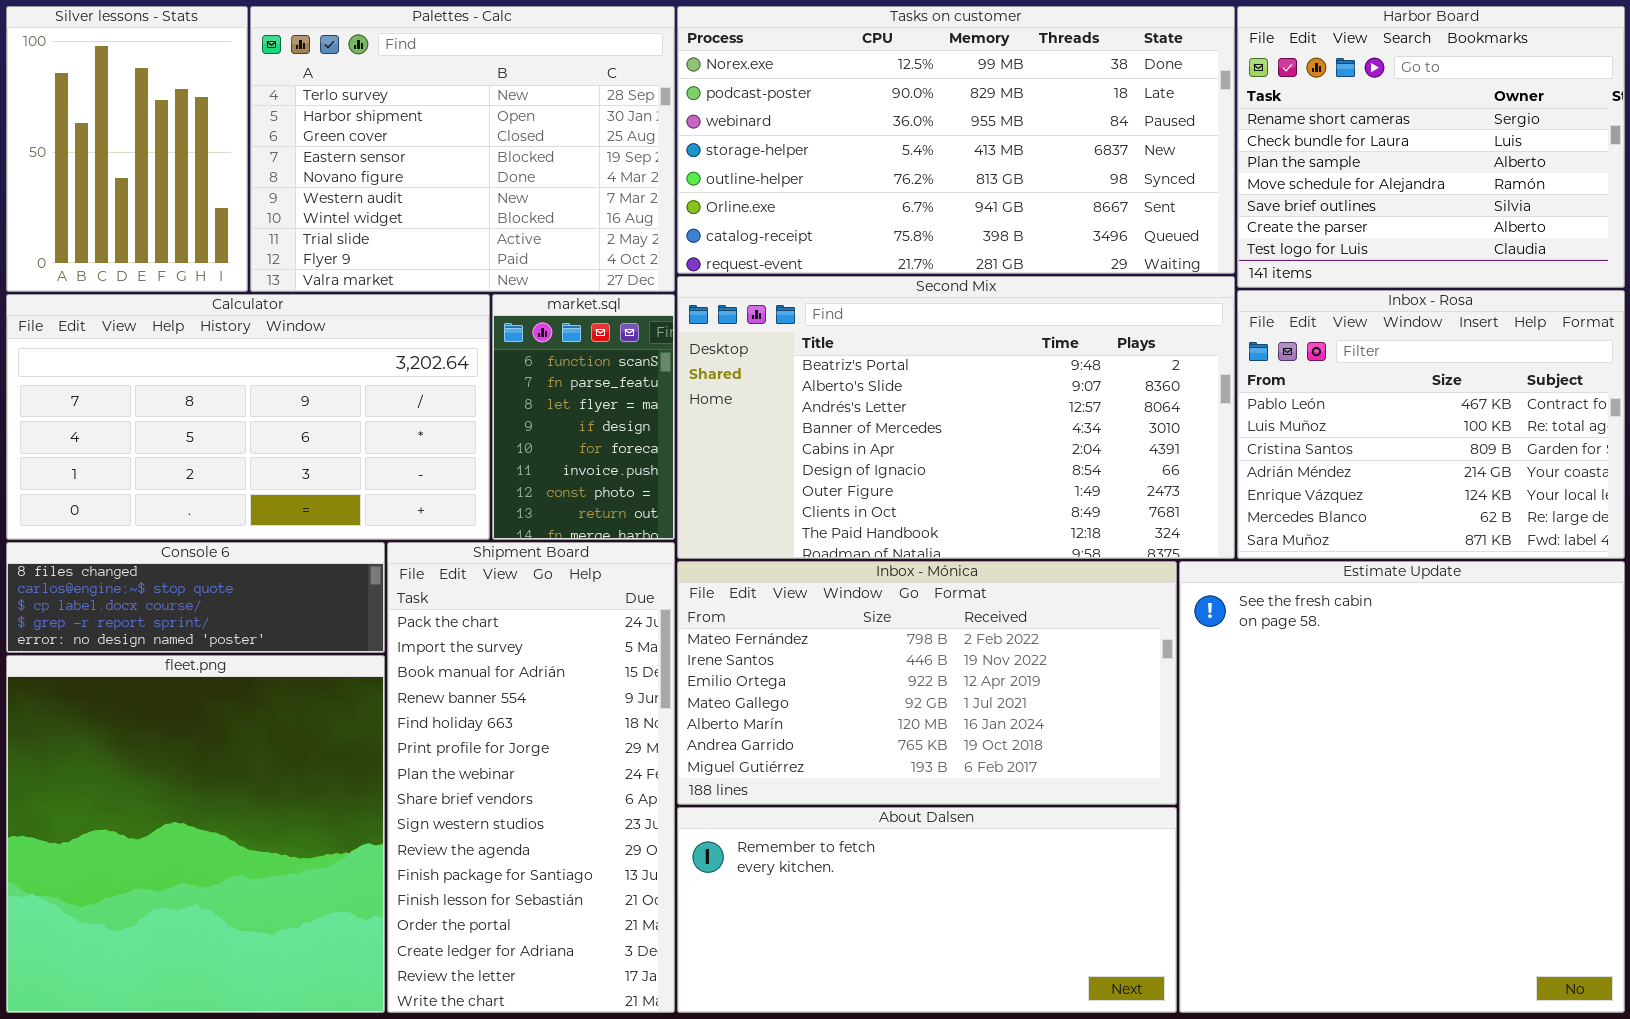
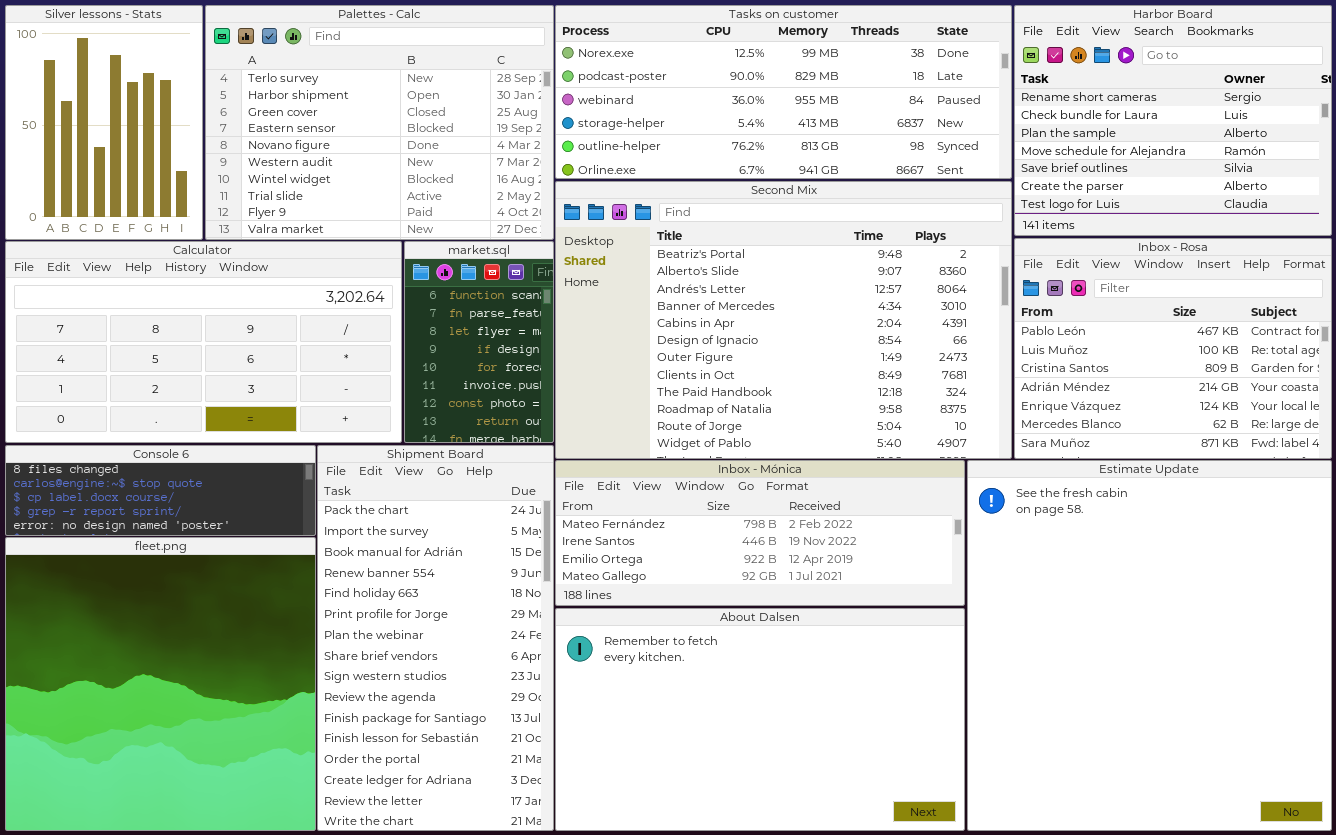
Tasks on customer: [677,6,1235,274] -> [555,5,1012,179], resized
Second Mix: [677,276,1235,559] -> [555,181,1012,459], resized
Inbox - Mónica: [677,561,1177,805] -> [555,460,965,606], resized
About Dalsen: [677,807,1177,1013] -> [555,608,965,831], resized

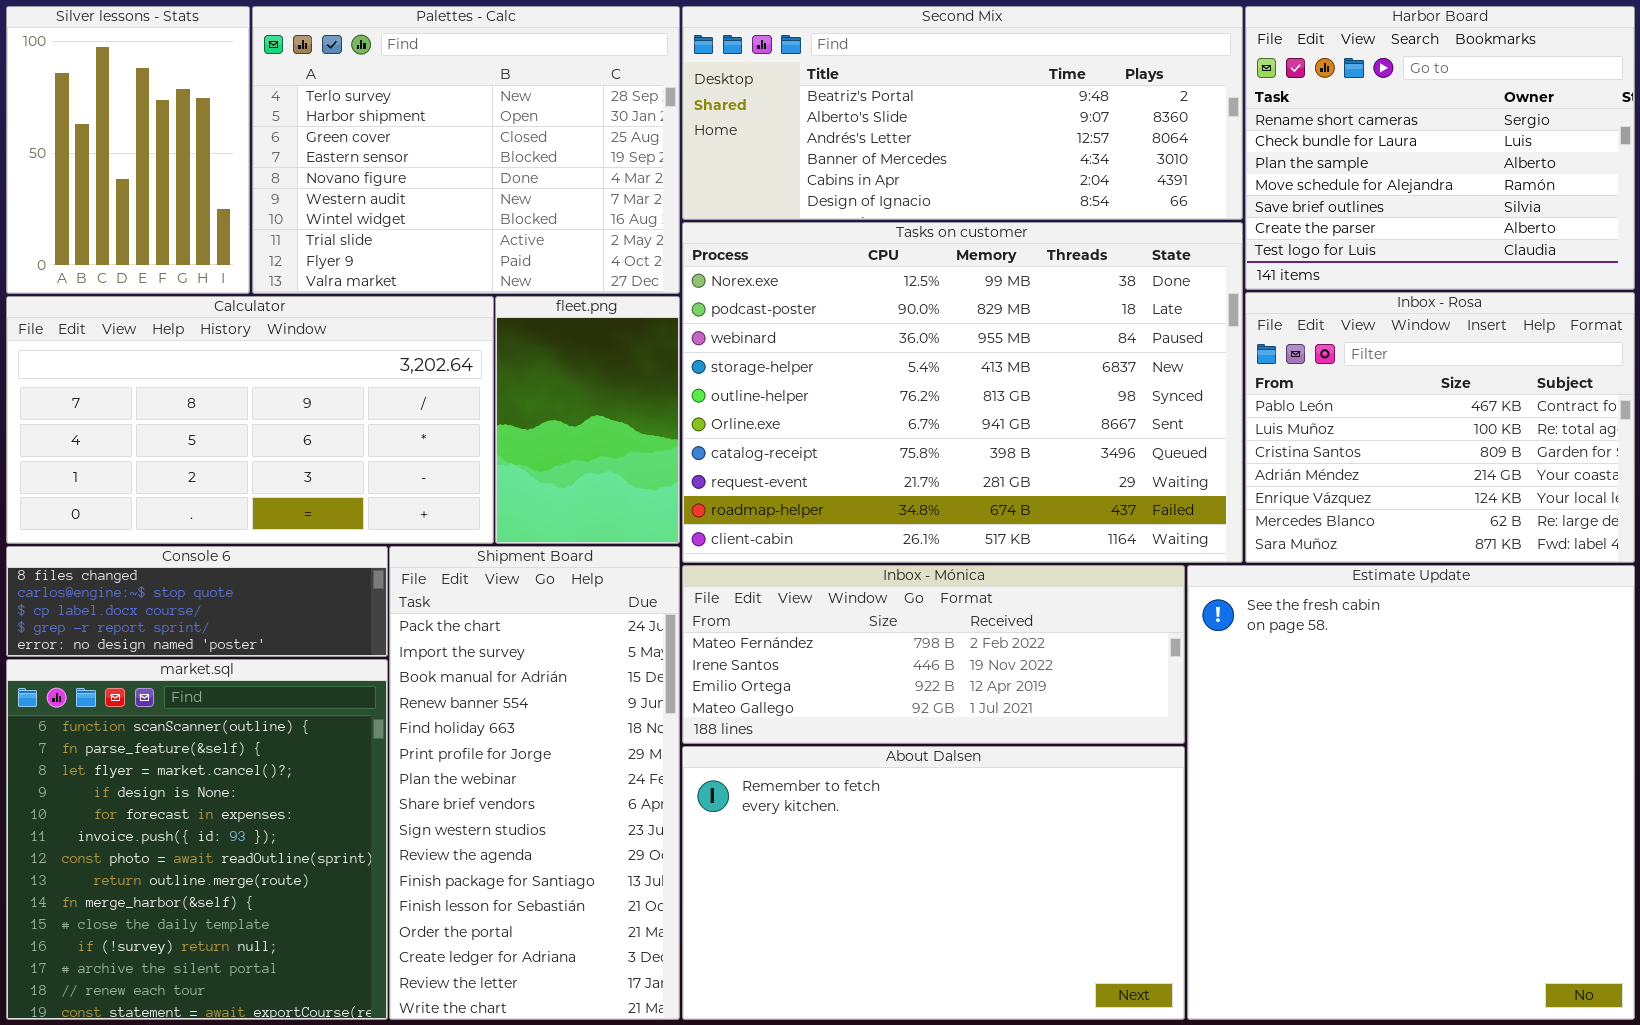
Tasks on customer: [555,5,1012,179] -> [682,222,1243,563], moved, resized
Second Mix: [555,181,1012,459] -> [682,6,1243,220], moved, resized
market.sql: [404,241,554,443] -> [6,659,388,1020], moved, resized
fleet.png: [5,537,316,831] -> [495,296,680,544], moved, resized

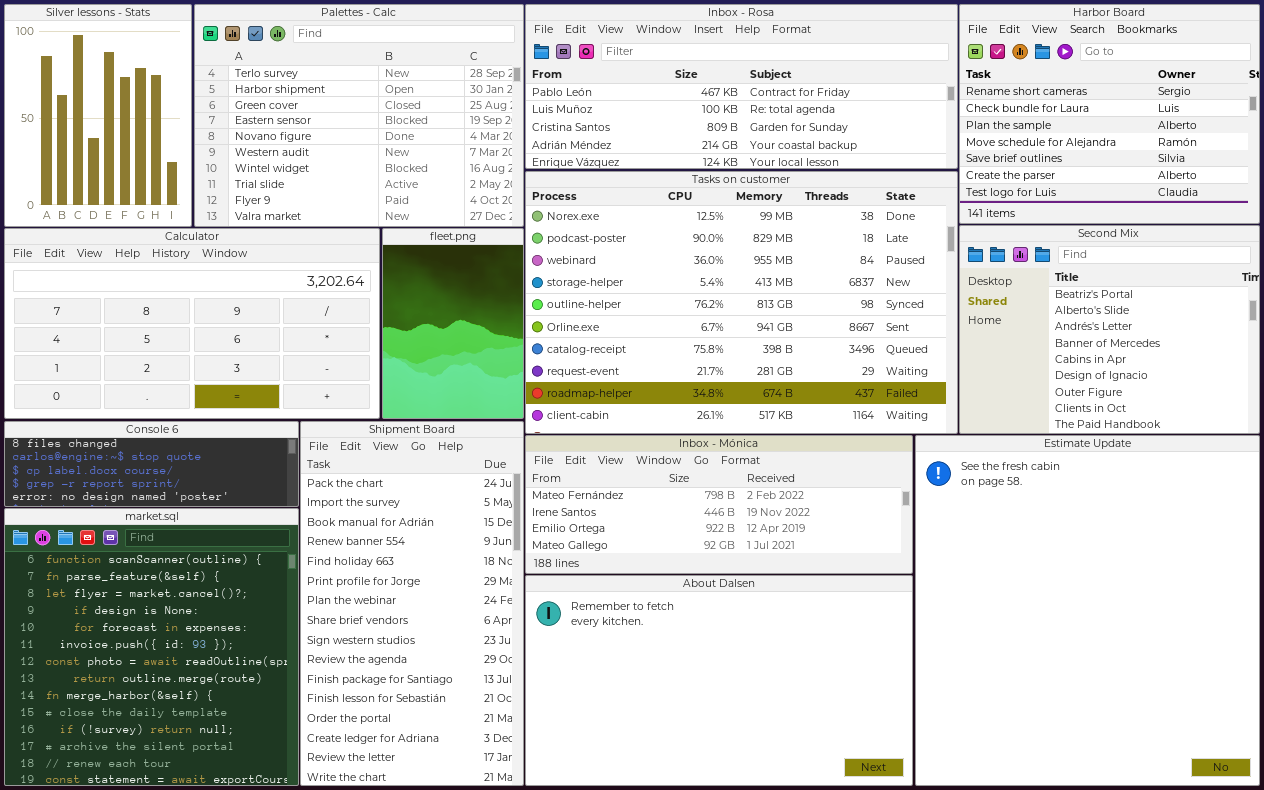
Second Mix: [682,6,1243,220] -> [959,225,1260,434], moved, resized
Inbox - Rosa: [1245,292,1635,563] -> [525,4,958,169], moved, resized

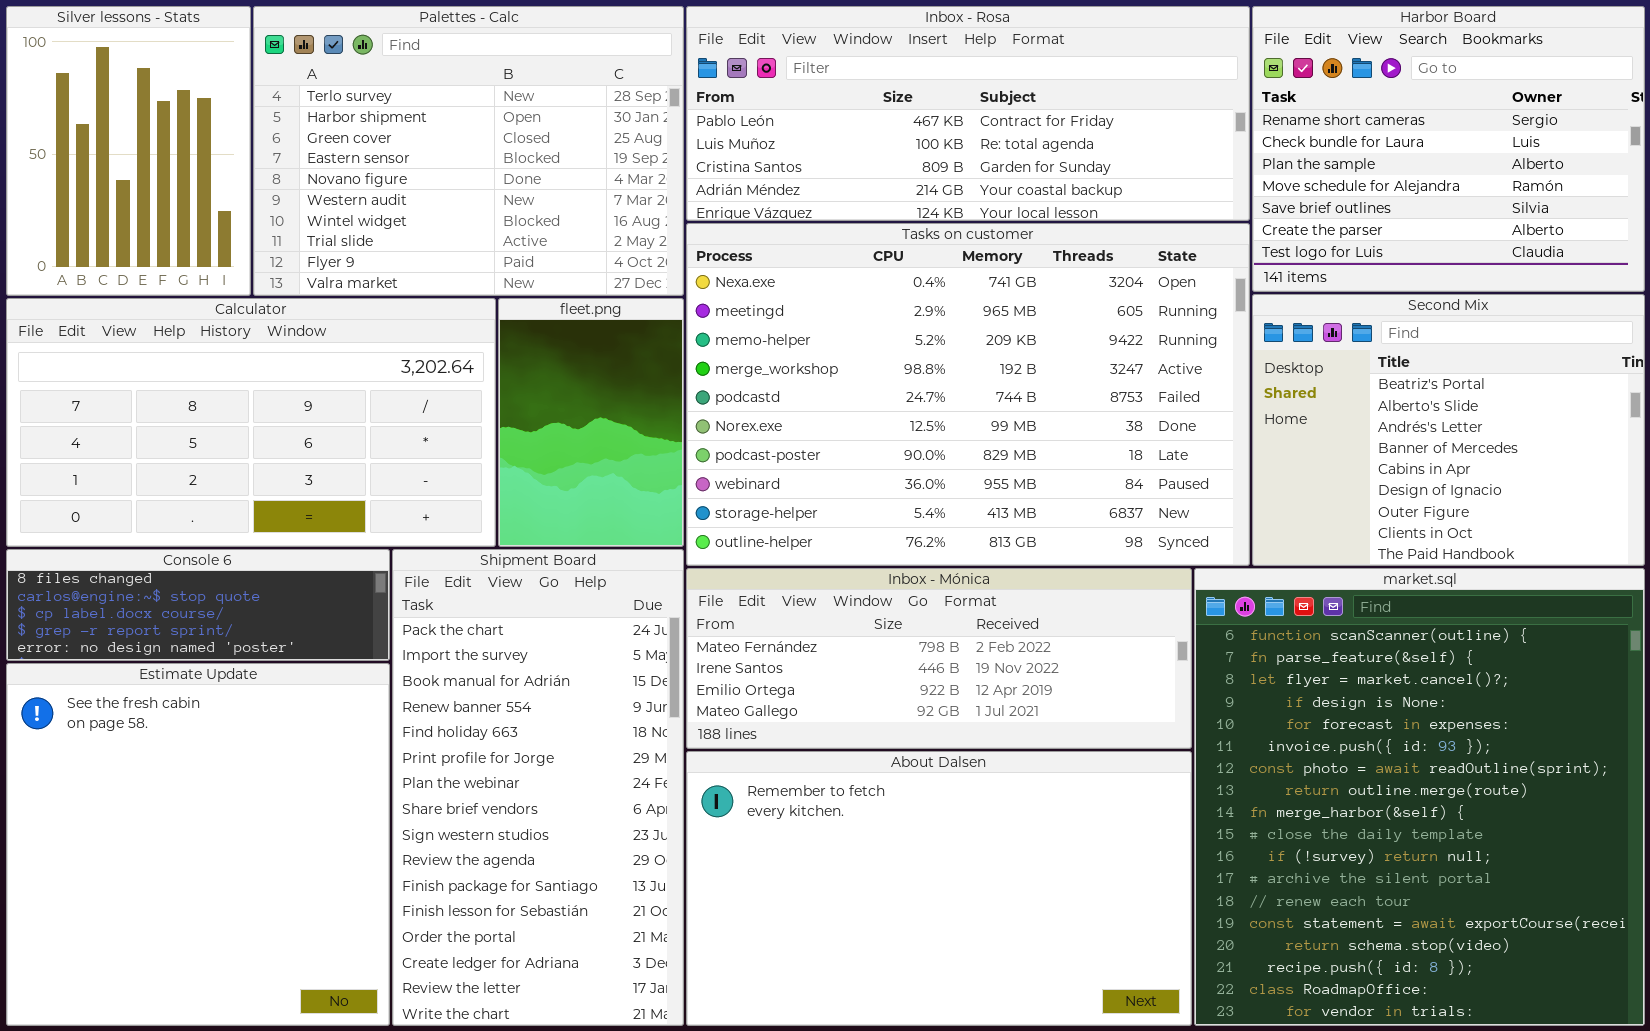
Tasks on customer: [525,171,958,434] -> [686,223,1250,566], scrolled up 5 rows
Estimate Update: [915,435,1260,786] -> [6,663,390,1026], moved, resized
market.sql: [4,508,299,786] -> [1194,568,1645,1026], moved, resized

